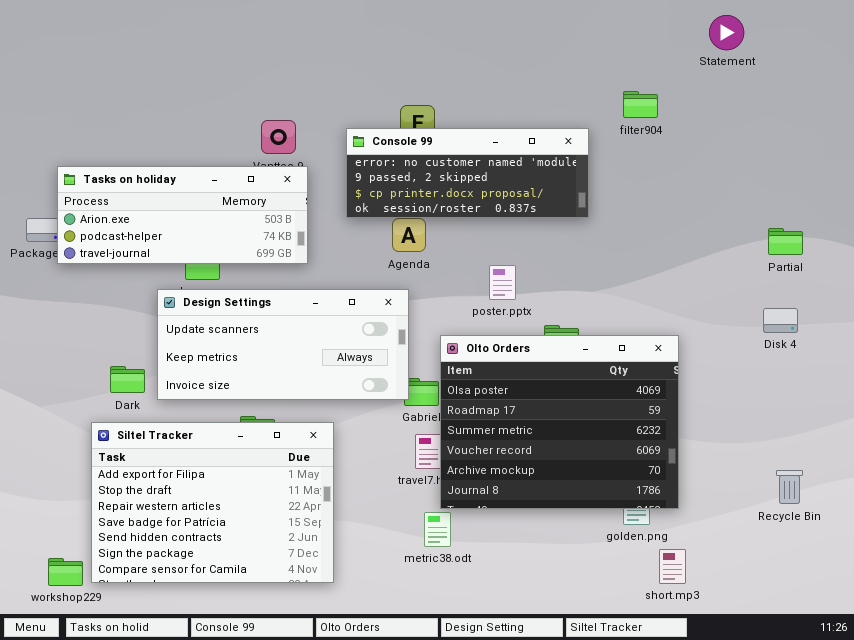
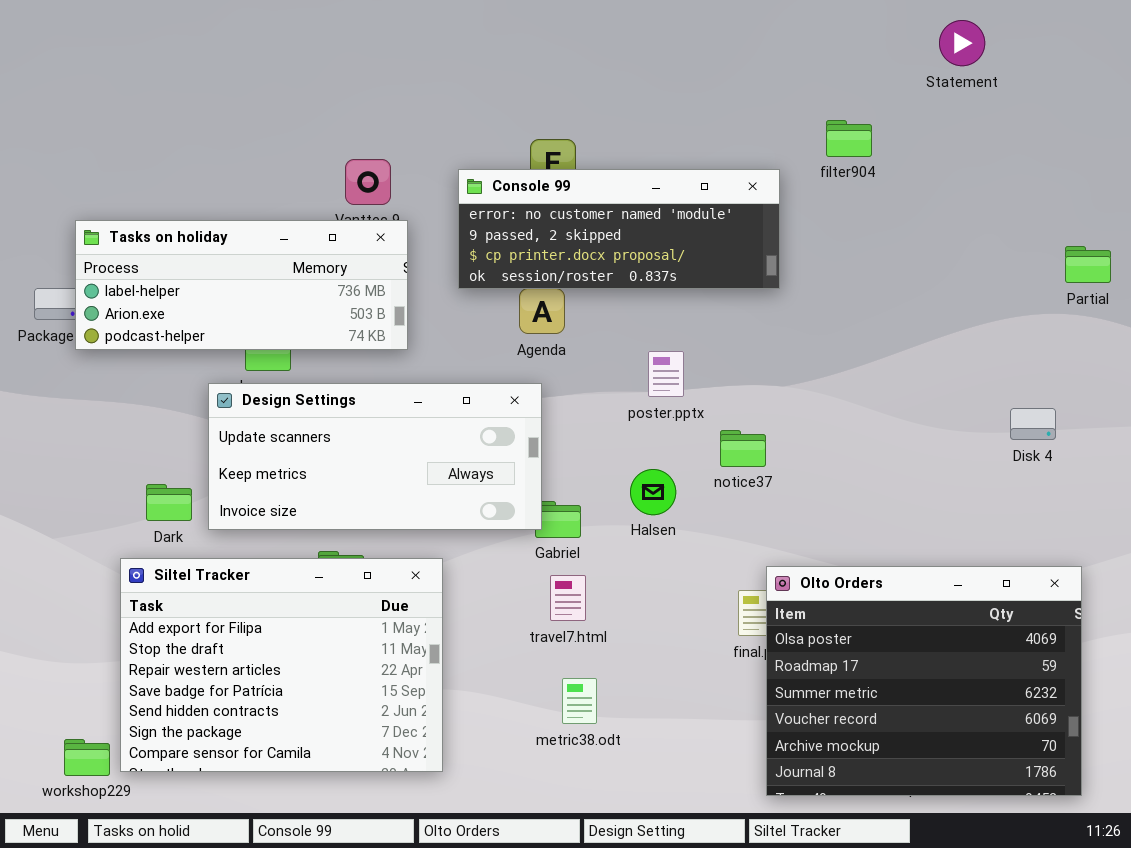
Tasks on holiday: [57,166,308,264] -> [75,220,408,350], scrolled up 1 row
Partial: [768,228,803,255] -> [1065,246,1111,283], moved
Olto Orders: [440,335,679,509] -> [766,566,1082,796], moved

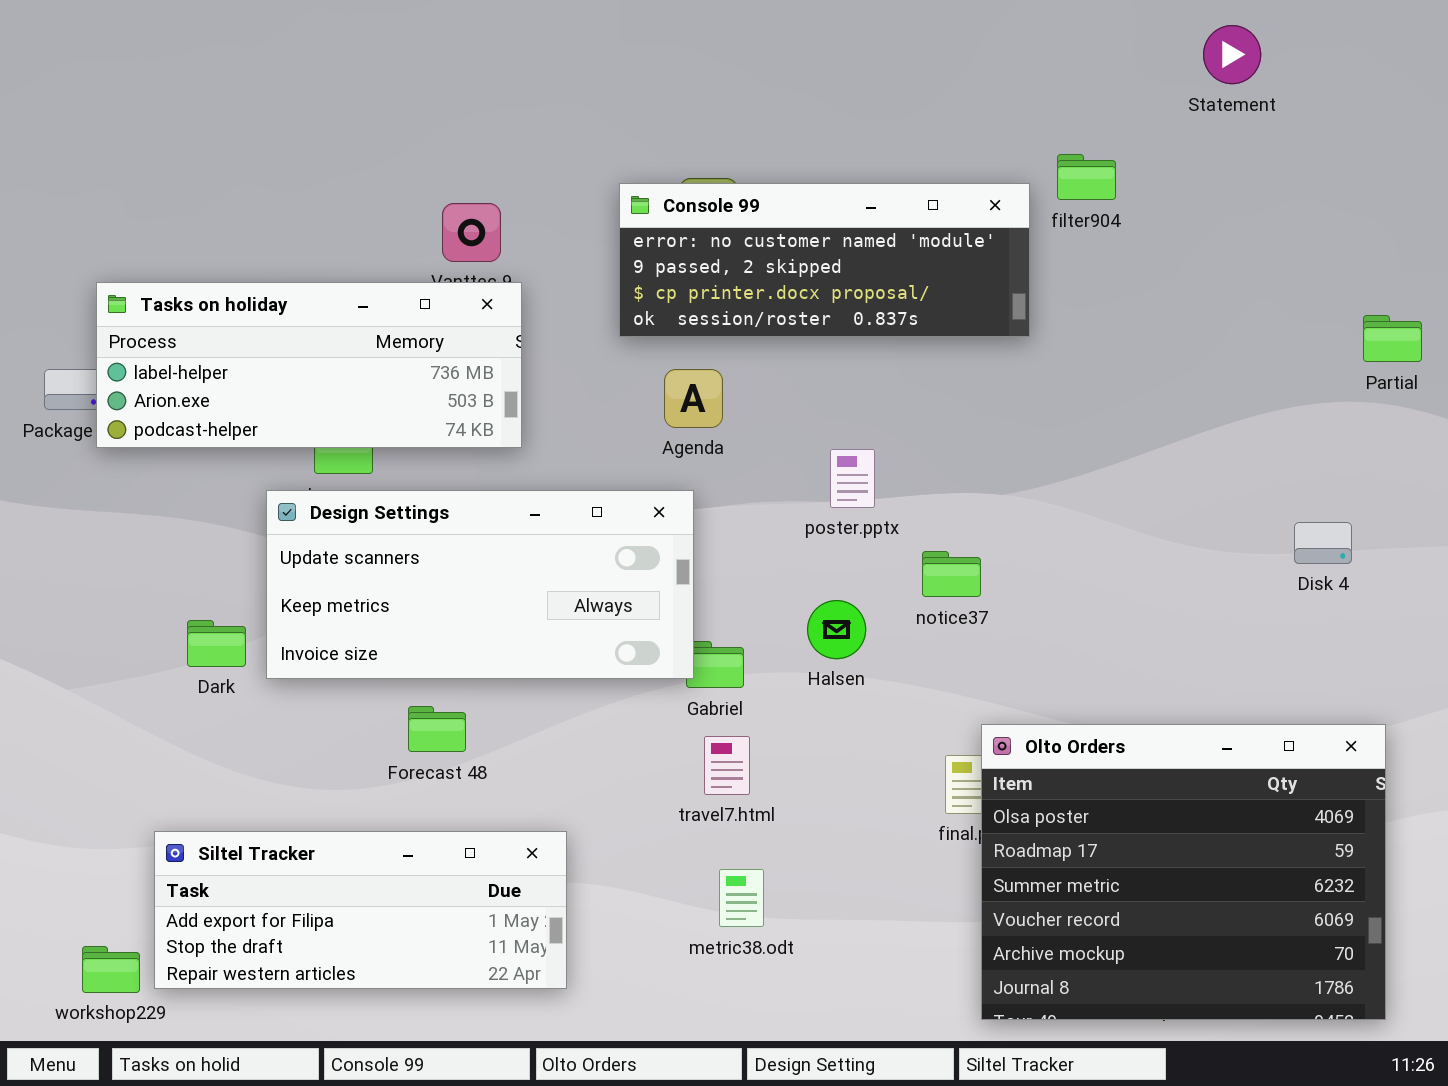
Console 99: [458,169,780,289] -> [619,183,1030,337], moved
Siltel Tracker: [120,558,443,772] -> [154,831,567,989], resized

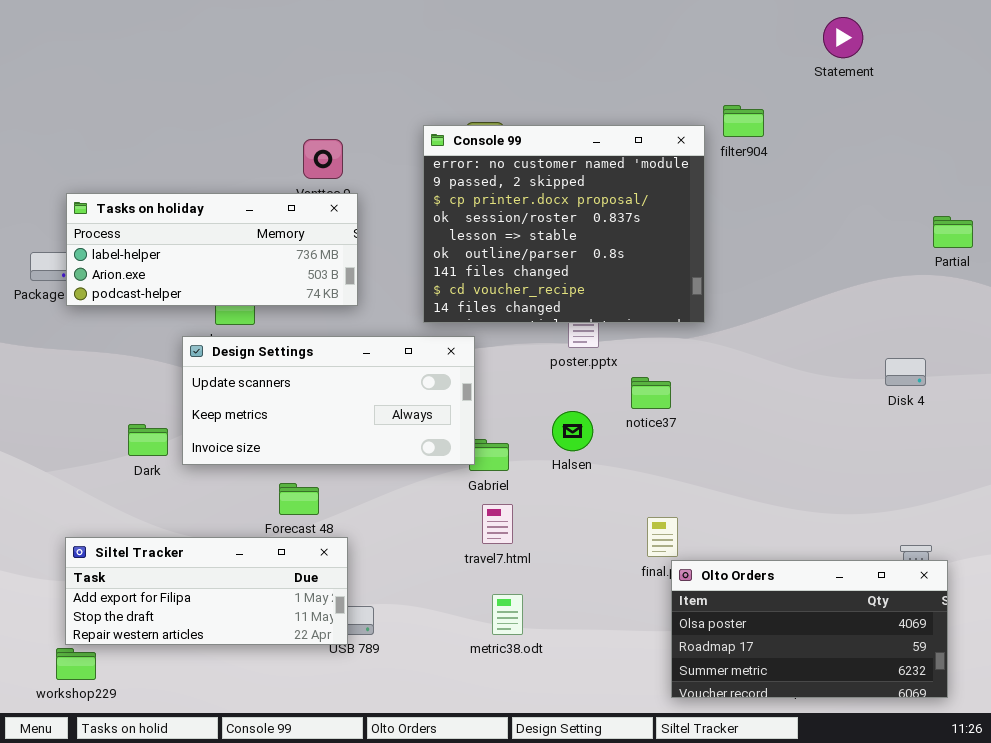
Console 99: [619,183,1030,337] -> [423,125,705,323], resized
Olto Orders: [981,724,1386,1020] -> [671,560,948,698], resized
Siltel Tracker: [154,831,567,989] -> [65,537,348,645], moved

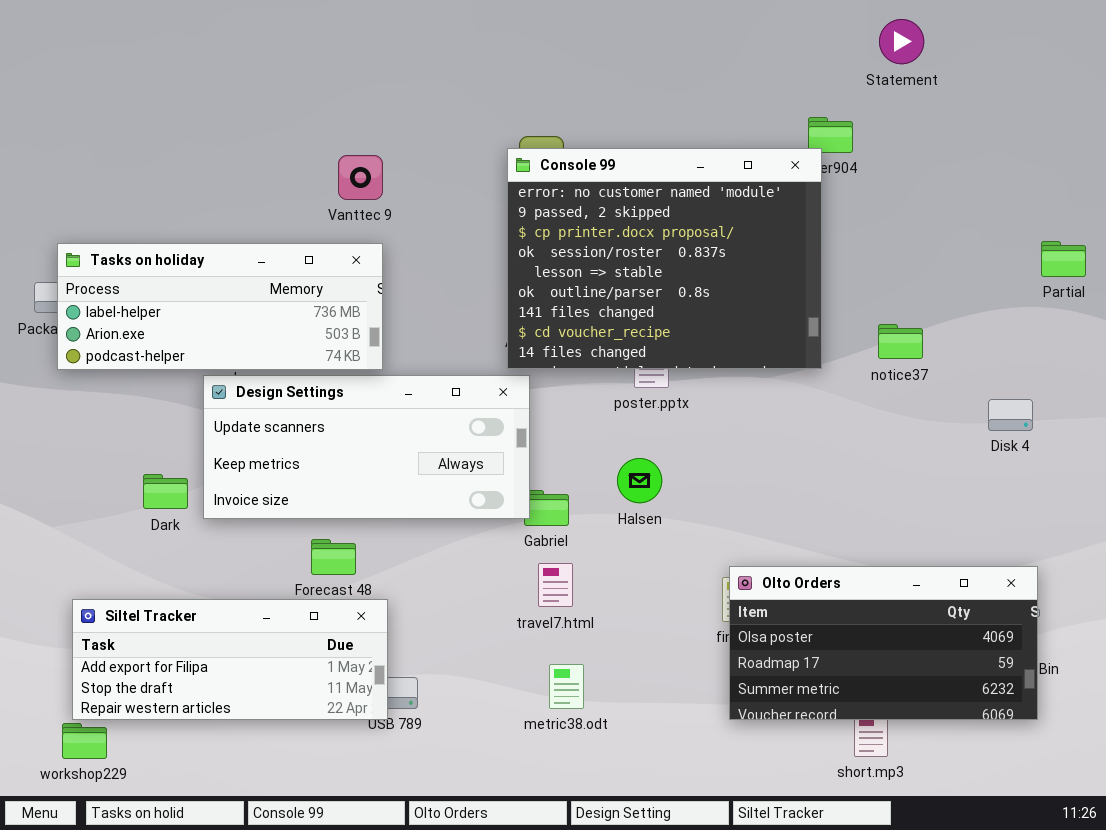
Statement: [823,17,863,58] -> [879,19,924,64], moved
Console 99: [423,125,705,323] -> [507,148,822,369], moved
Tasks on holiday: [66,193,358,306] -> [57,243,383,370], moved
notice37: [631,377,671,409] -> [878,324,923,359], moved
Olto Orders: [671,560,948,698] -> [729,566,1038,720], moved

